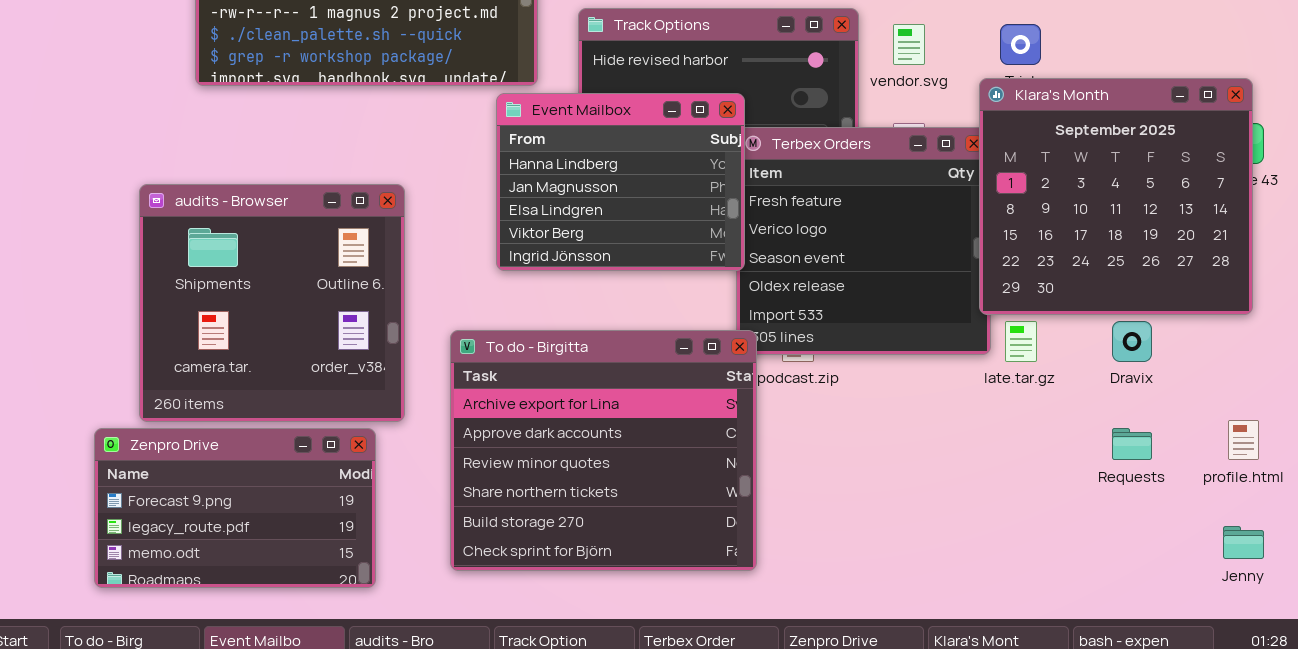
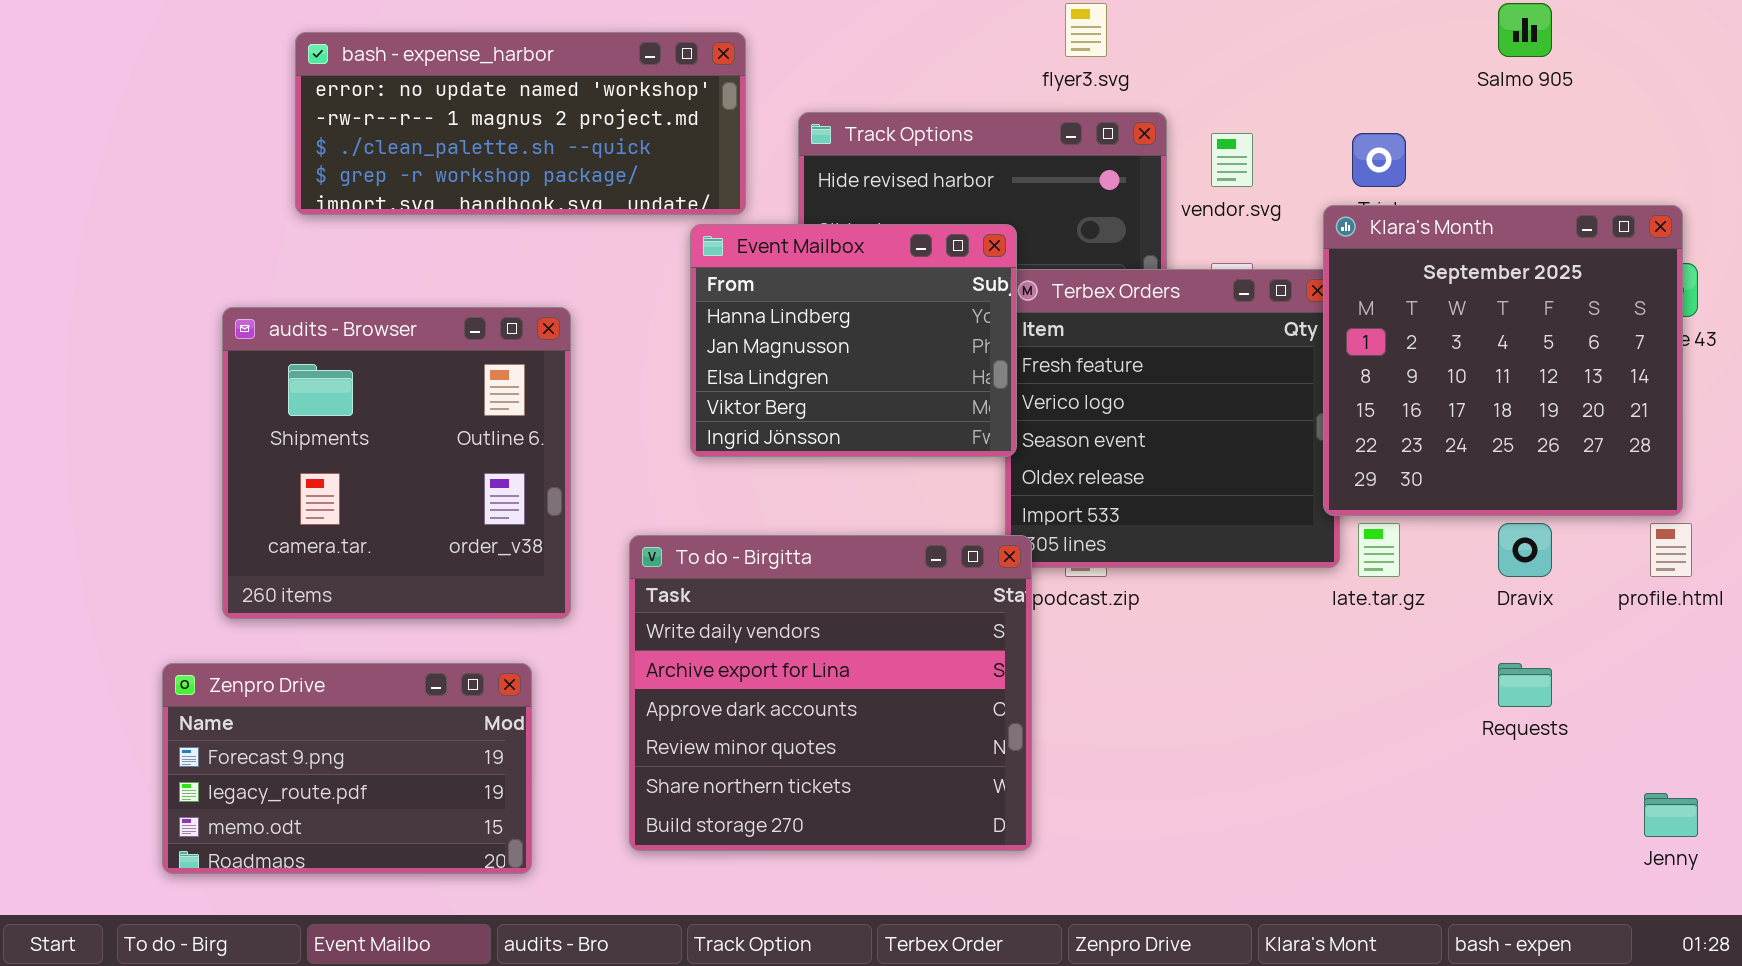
audits - Browser: [139,184,405,422] -> [222,307,571,619], moved
To do - Birgitta: [450,330,757,571] -> [629,535,1032,851], scrolled up 1 row
profile.html: [1228,420,1259,460] -> [1650,523,1692,577], moved

